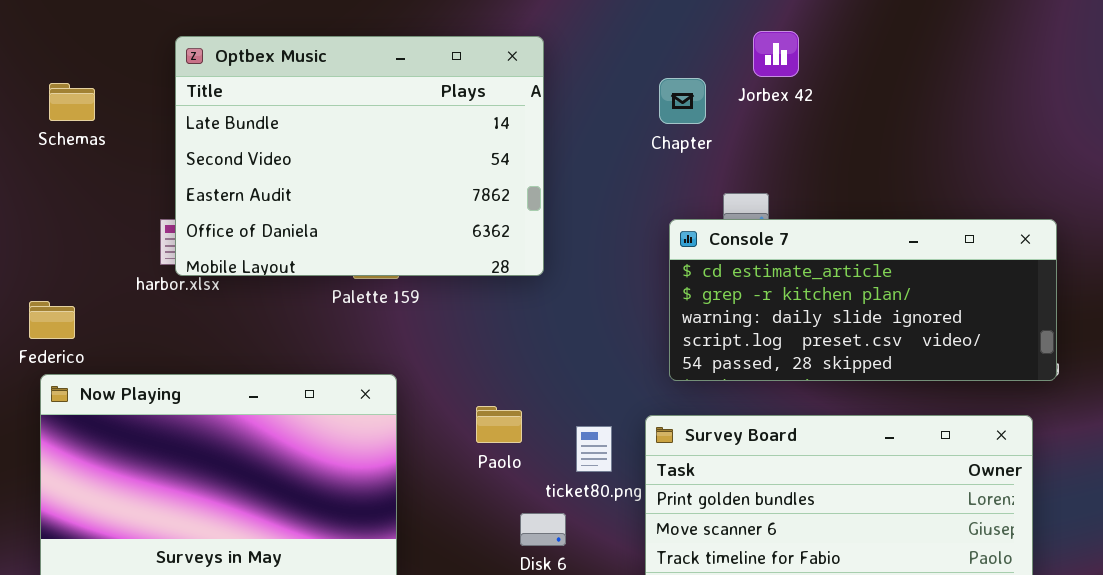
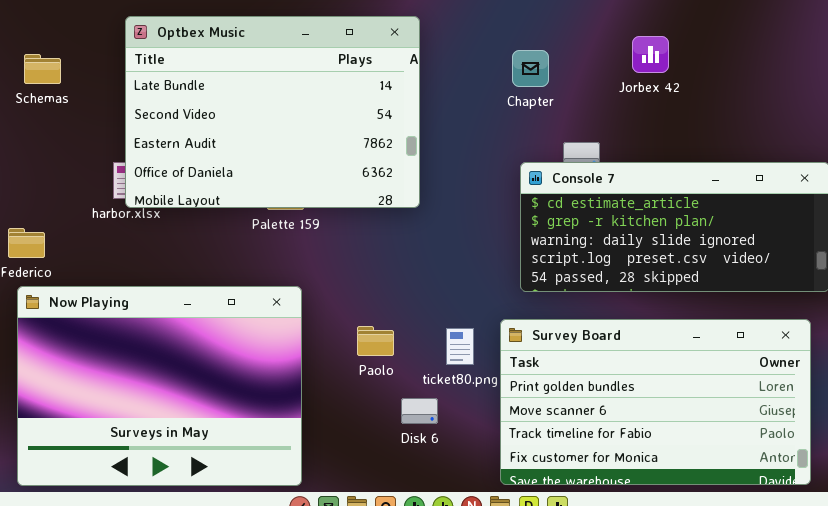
Jorbex 42: [753,31,799,77] -> [632,36,669,73], moved
Paolo: [476,406,522,443] -> [357,326,394,356], moved

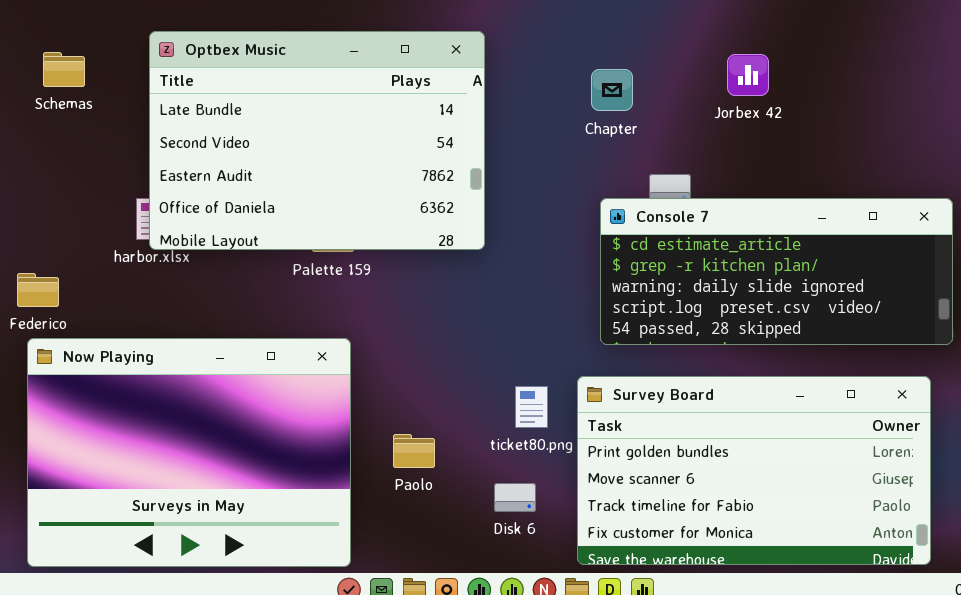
Schemas: [24,54,61,84] -> [43,52,85,87], moved
Paolo: [357,326,394,356] -> [393,434,435,468], moved
Disk 6: [401,398,438,424] -> [494,483,536,512], moved

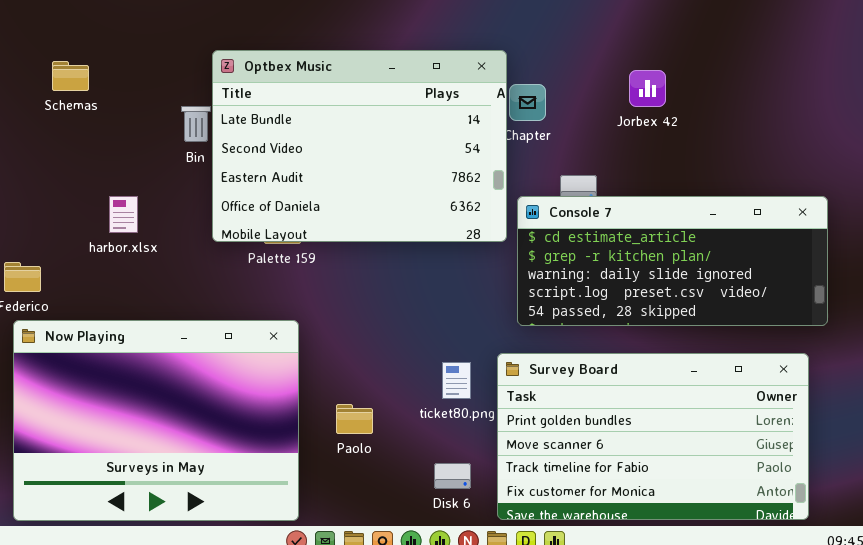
Optbex Music: [149,31,485,250] -> [212,50,507,242], moved
Schemas: [43,52,85,87] -> [52,61,89,91], moved
Disk 6: [494,483,536,512] -> [434,463,471,489], moved

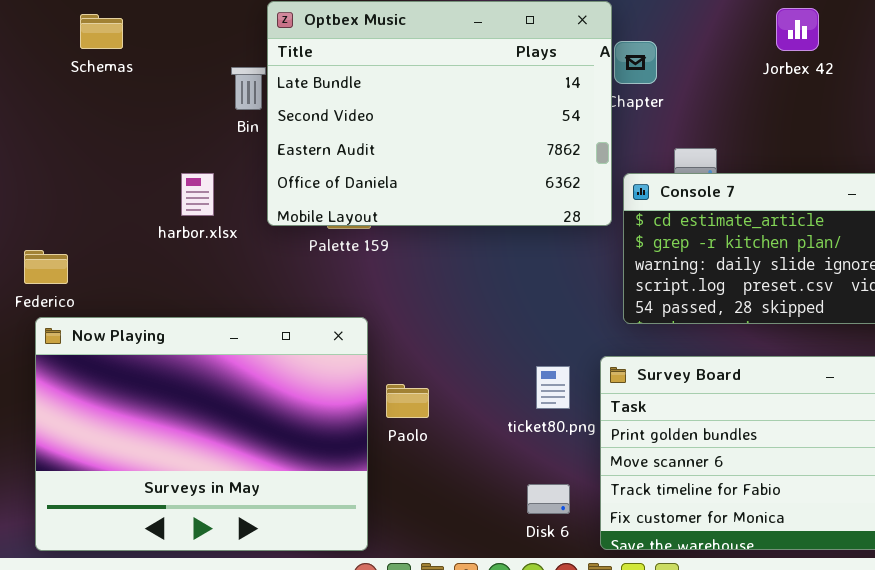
Jorbex 42: [629,70,666,107] -> [776,8,819,51], moved
harbor.xlsx: [109,196,138,233] -> [181,173,214,216], moved
Paolo: [336,404,373,434] -> [386,384,429,418], moved

